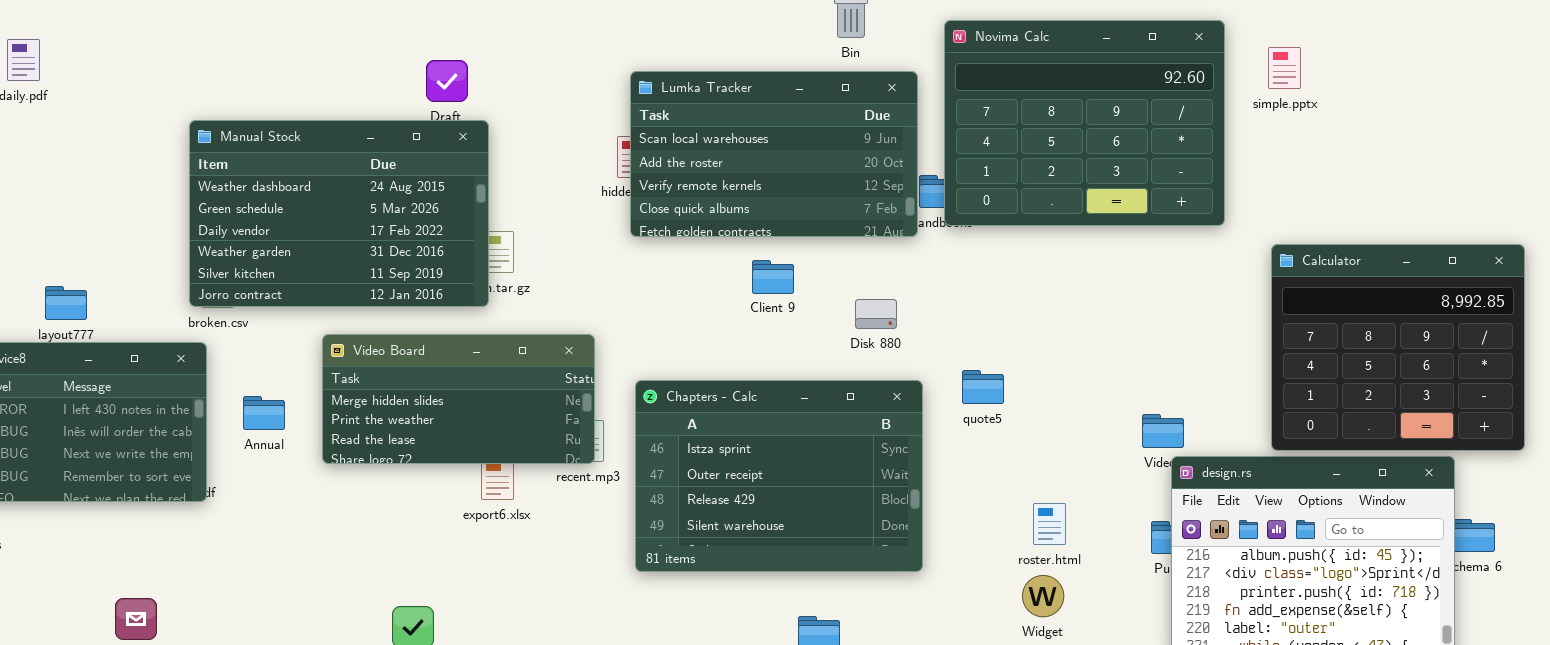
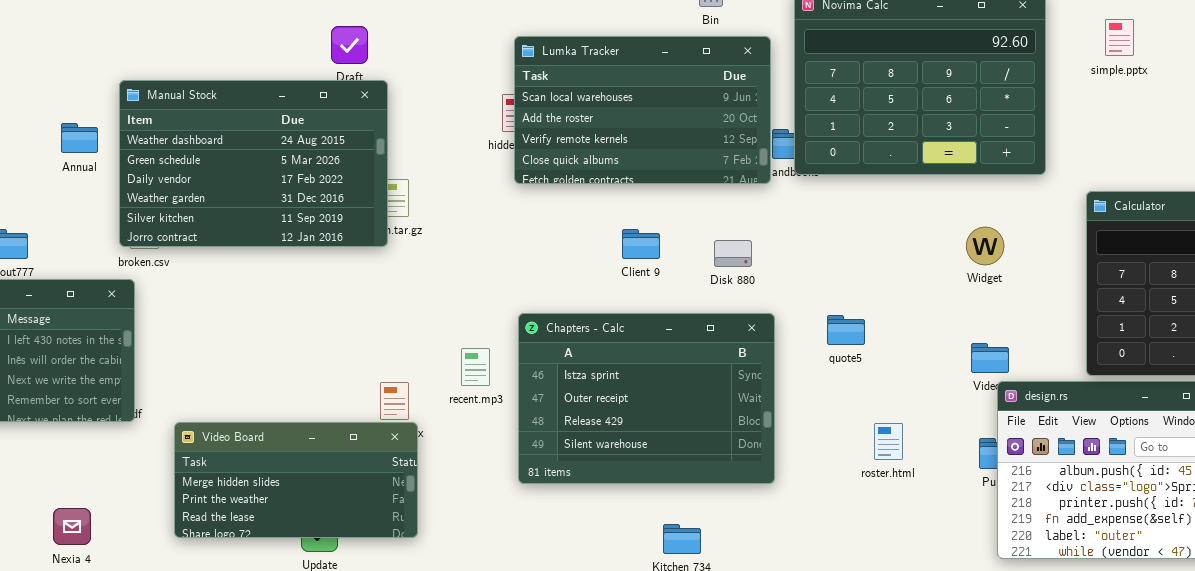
simple.pptx: [1268,47,1301,89] -> [1105,19,1134,56], moved
Client 9: [752,260,794,294] -> [622,229,660,259], moved
Video Board: [322,334,595,464] -> [174,422,418,538], moved
quote5: [962,370,1004,404] -> [827,315,865,345], moved
Annual: [243,396,285,430] -> [61,123,98,153], moved
Widget: [1022,575,1064,617] -> [966,227,1004,265], moved

